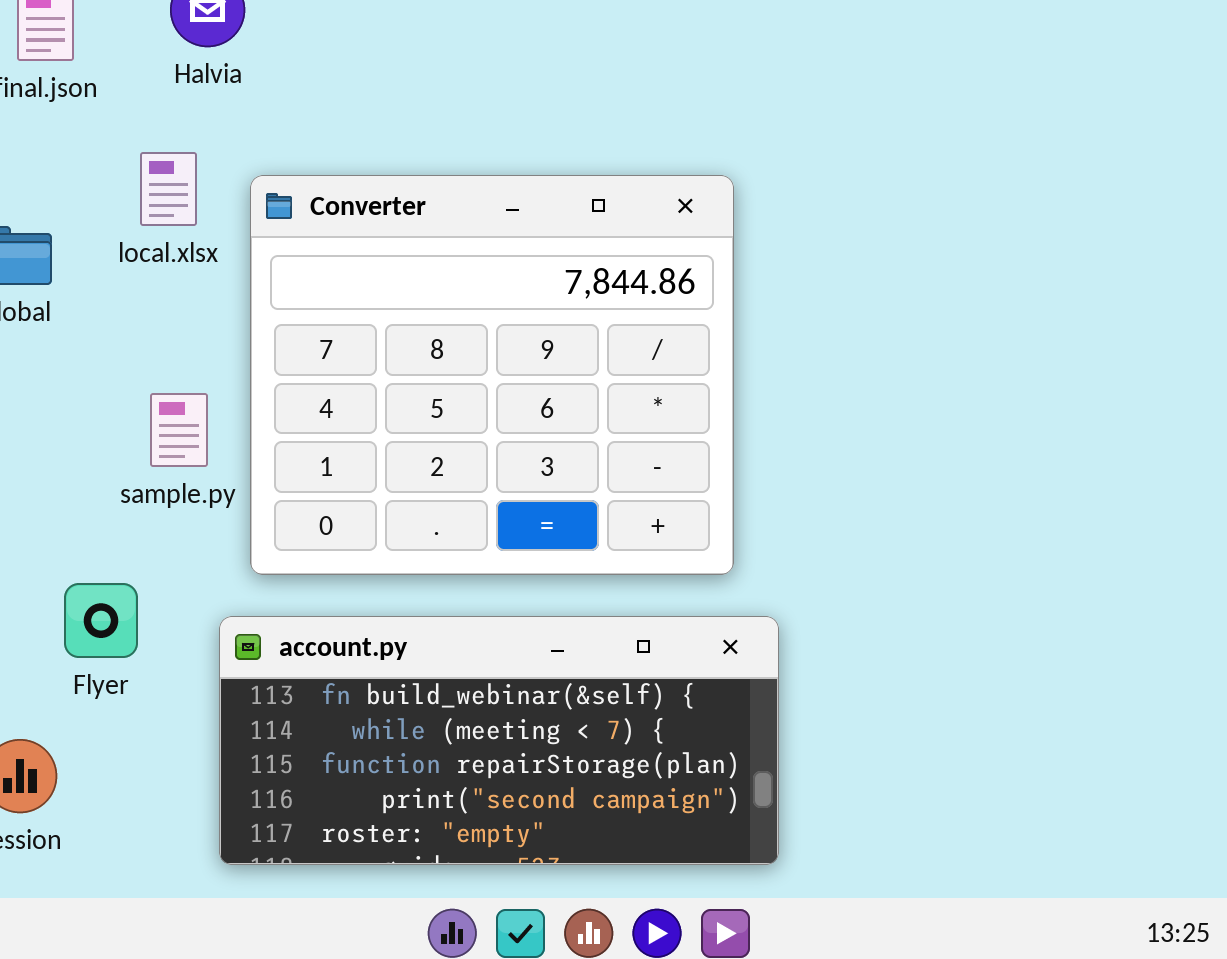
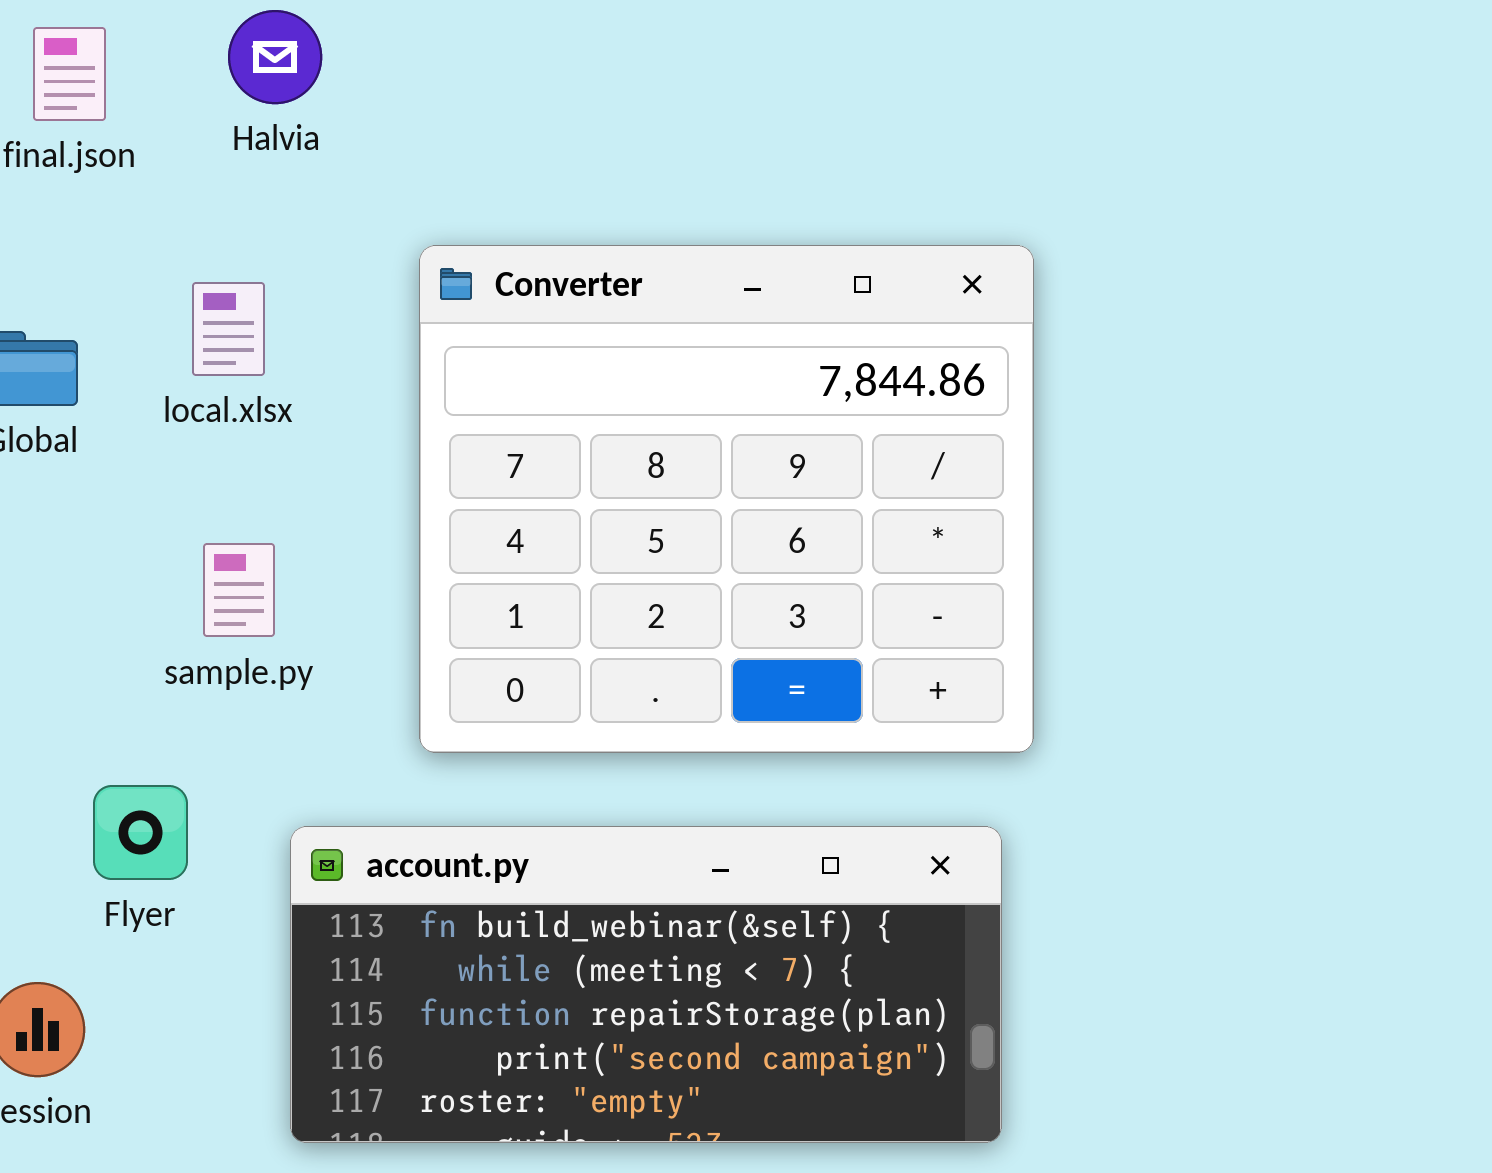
local.xlsx: [140,152,197,226] -> [192,282,265,376], moved
Converter: [250,175,734,575] -> [419,245,1034,753], moved

